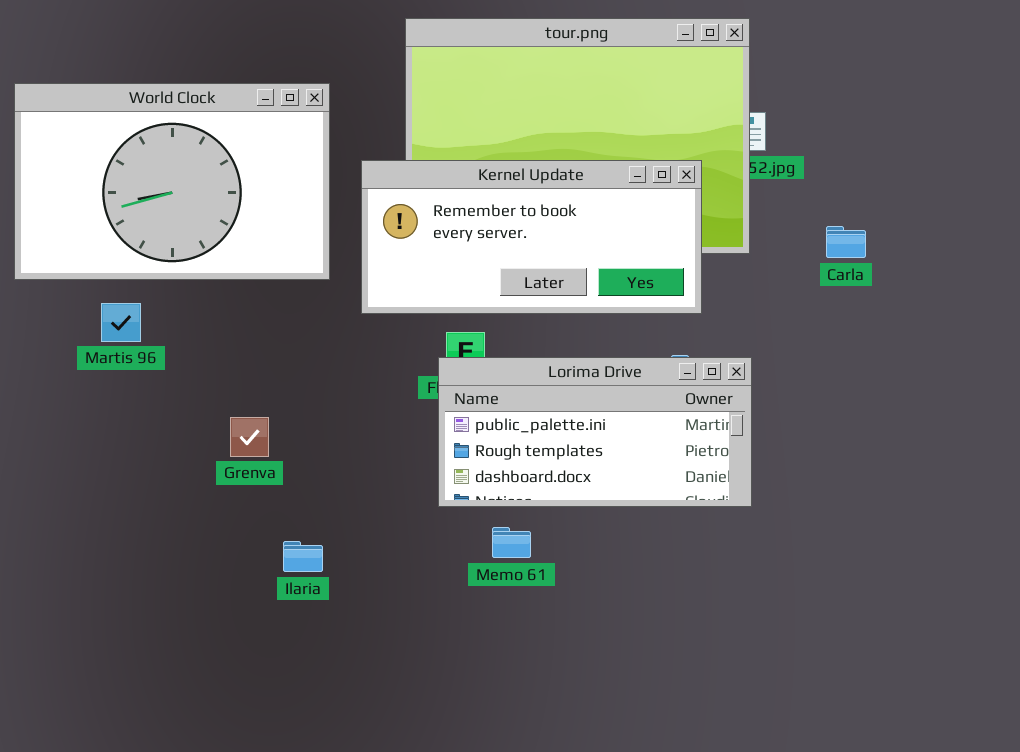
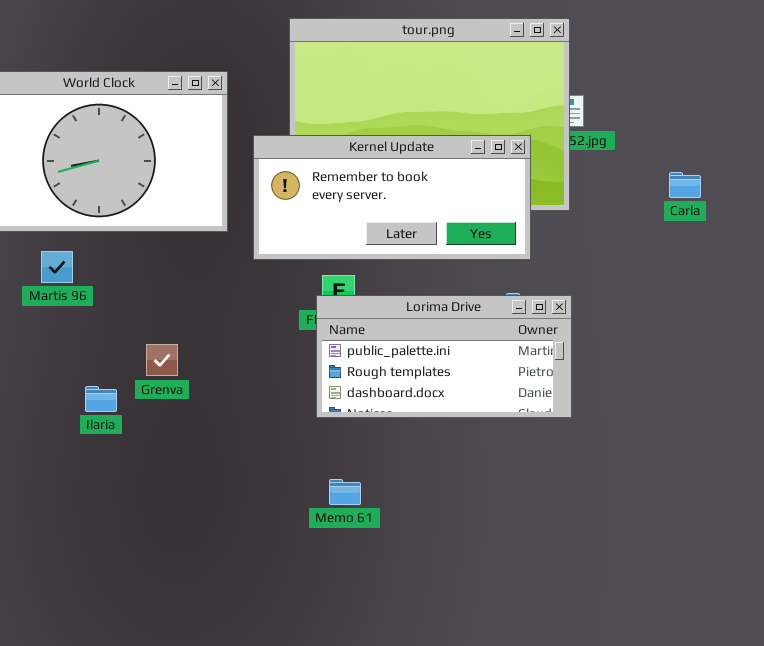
Carla: [826,226,866,258] -> [669,172,701,198], moved
Memo 61: [492,527,531,558] -> [329,479,361,505], moved
Ilaria: [283,541,323,572] -> [85,386,117,412], moved

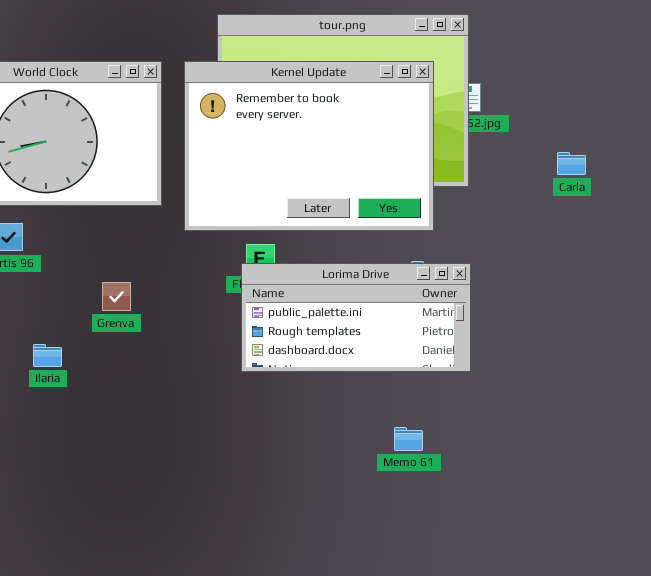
Kernel Update: [253,135,531,260] -> [184,61,434,231], resized
Grenva: [146,344,178,376] -> [102,282,131,311], moved
Memo 61: [329,479,361,505] -> [394,427,423,451], moved

